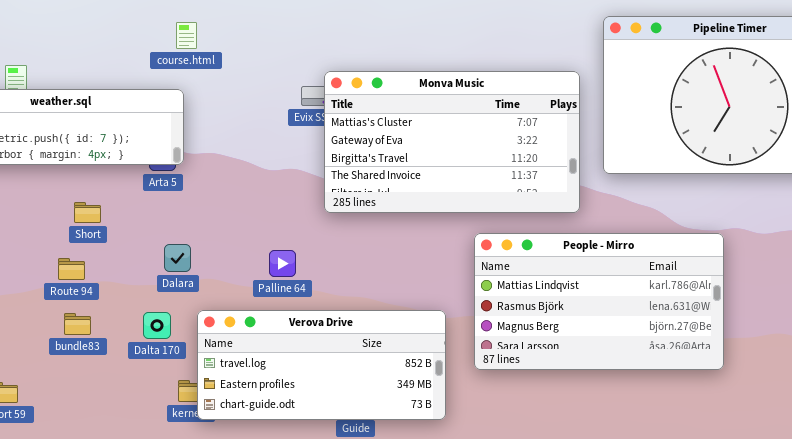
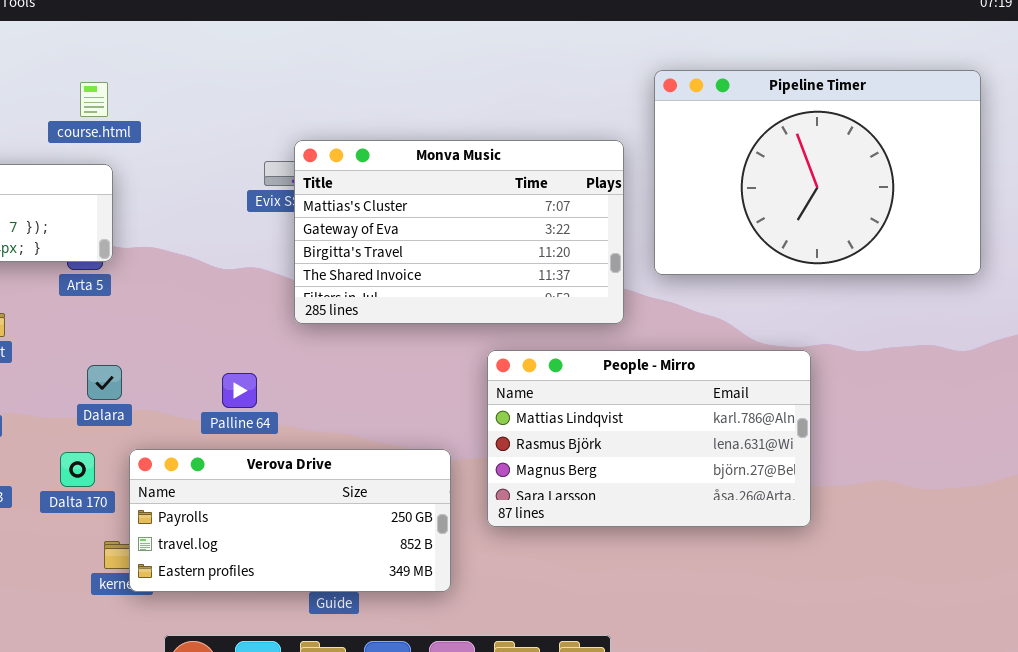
course.html: [176,22,197,49] -> [80,82,108,117], moved
Verova Drive: [197,310,446,420] -> [129,449,451,592], scrolled up 1 row

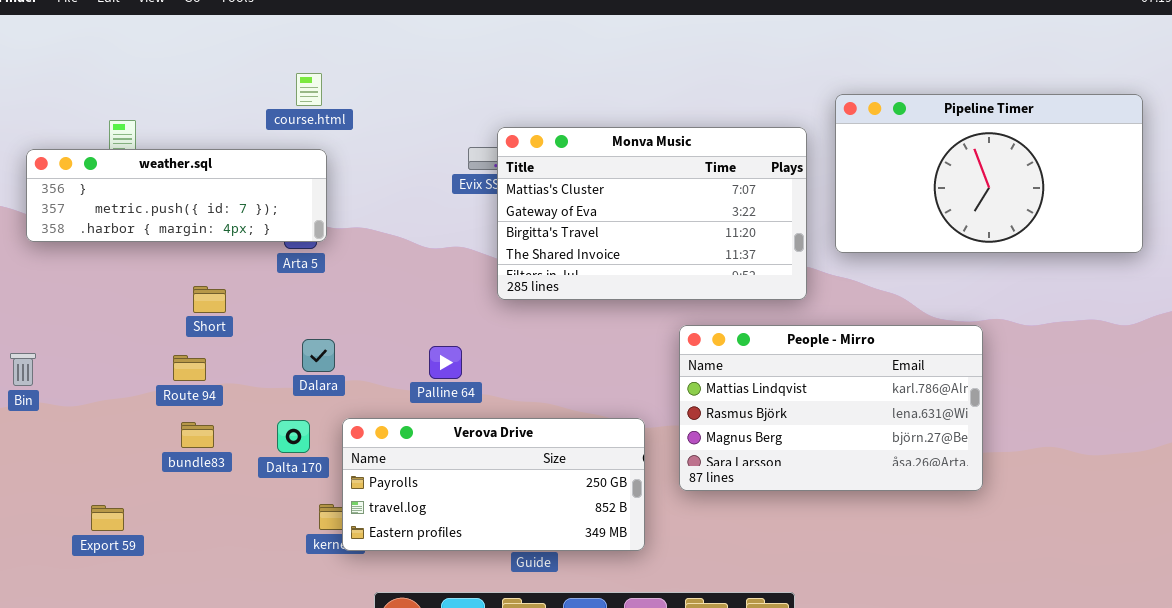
Pipeline Timer: [654,70,981,275] -> [835,94,1143,253], resized

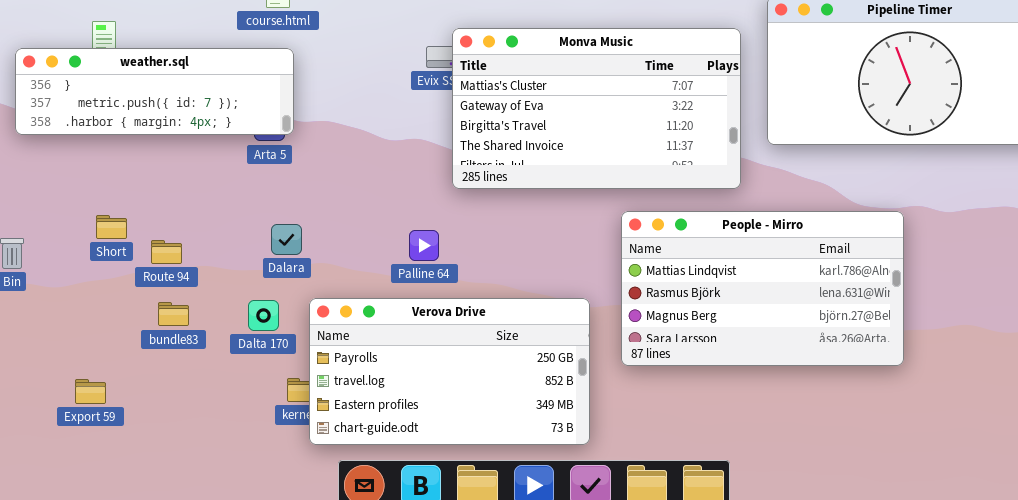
Short: [193,286,226,313] -> [96,215,127,239], moved
Palline 64: [429,346,462,379] -> [409,230,439,261], moved
Verova Drive: [342,418,645,551] -> [309,298,590,445], resized

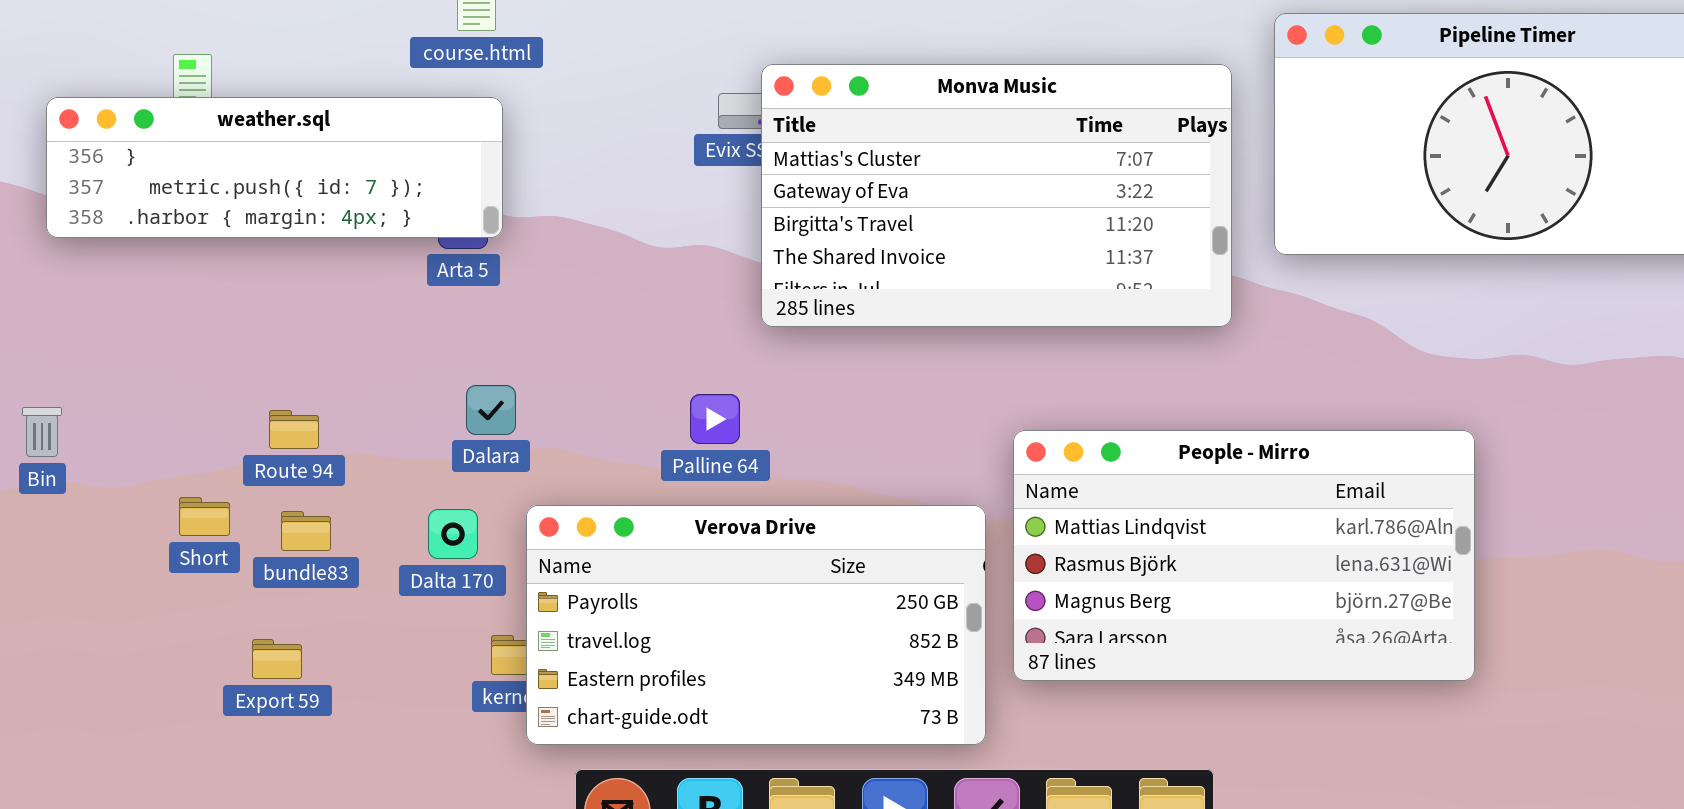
People - Mirro: [621,211,904,366] -> [1013,430,1475,681], moved
Short: [96,215,127,239] -> [179,497,230,536], moved
Export 59: [75,379,106,404] -> [252,639,302,679], moved

